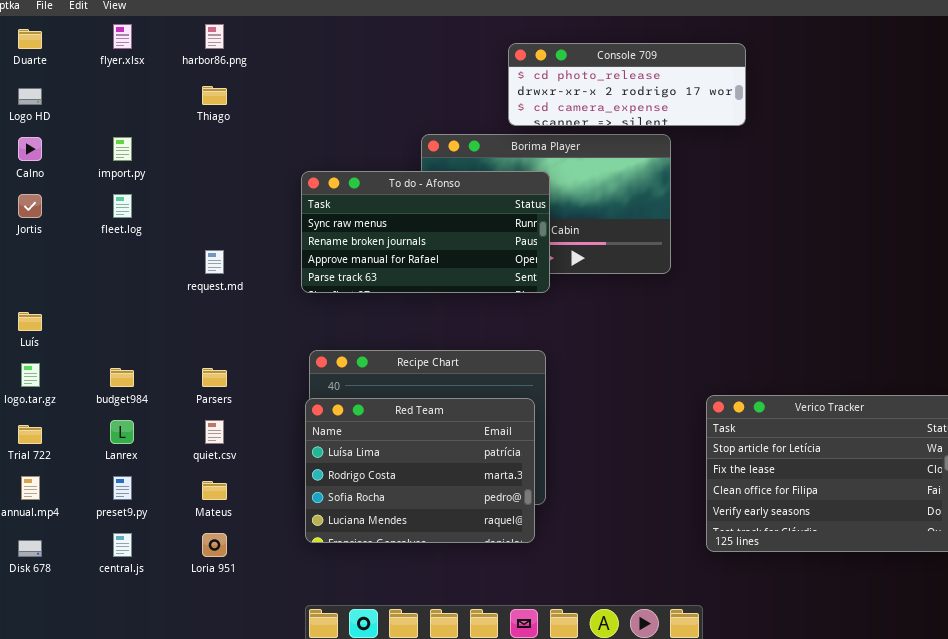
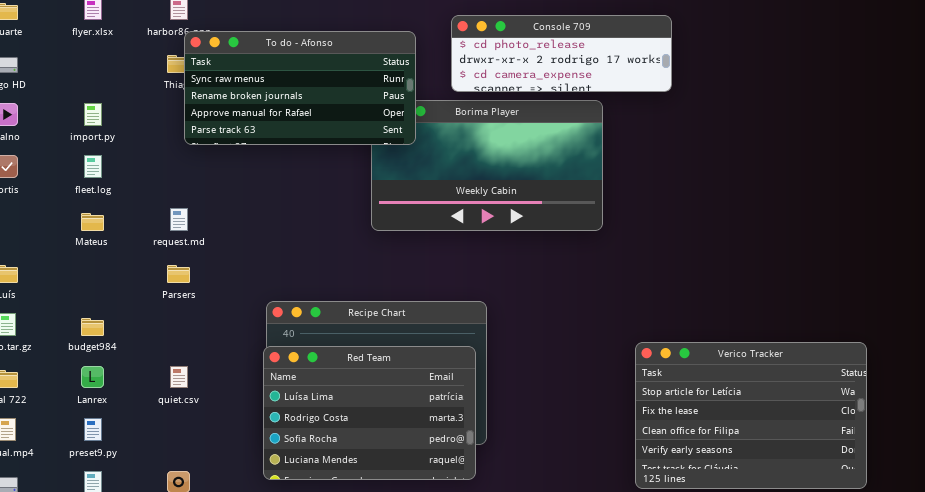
To do - Afonso: [301,171,550,293] -> [184,31,416,145], moved
Parsers: [202,368,227,387] -> [167,265,190,283], moved
Mateus: [202,481,227,500] -> [81,213,104,231], moved

